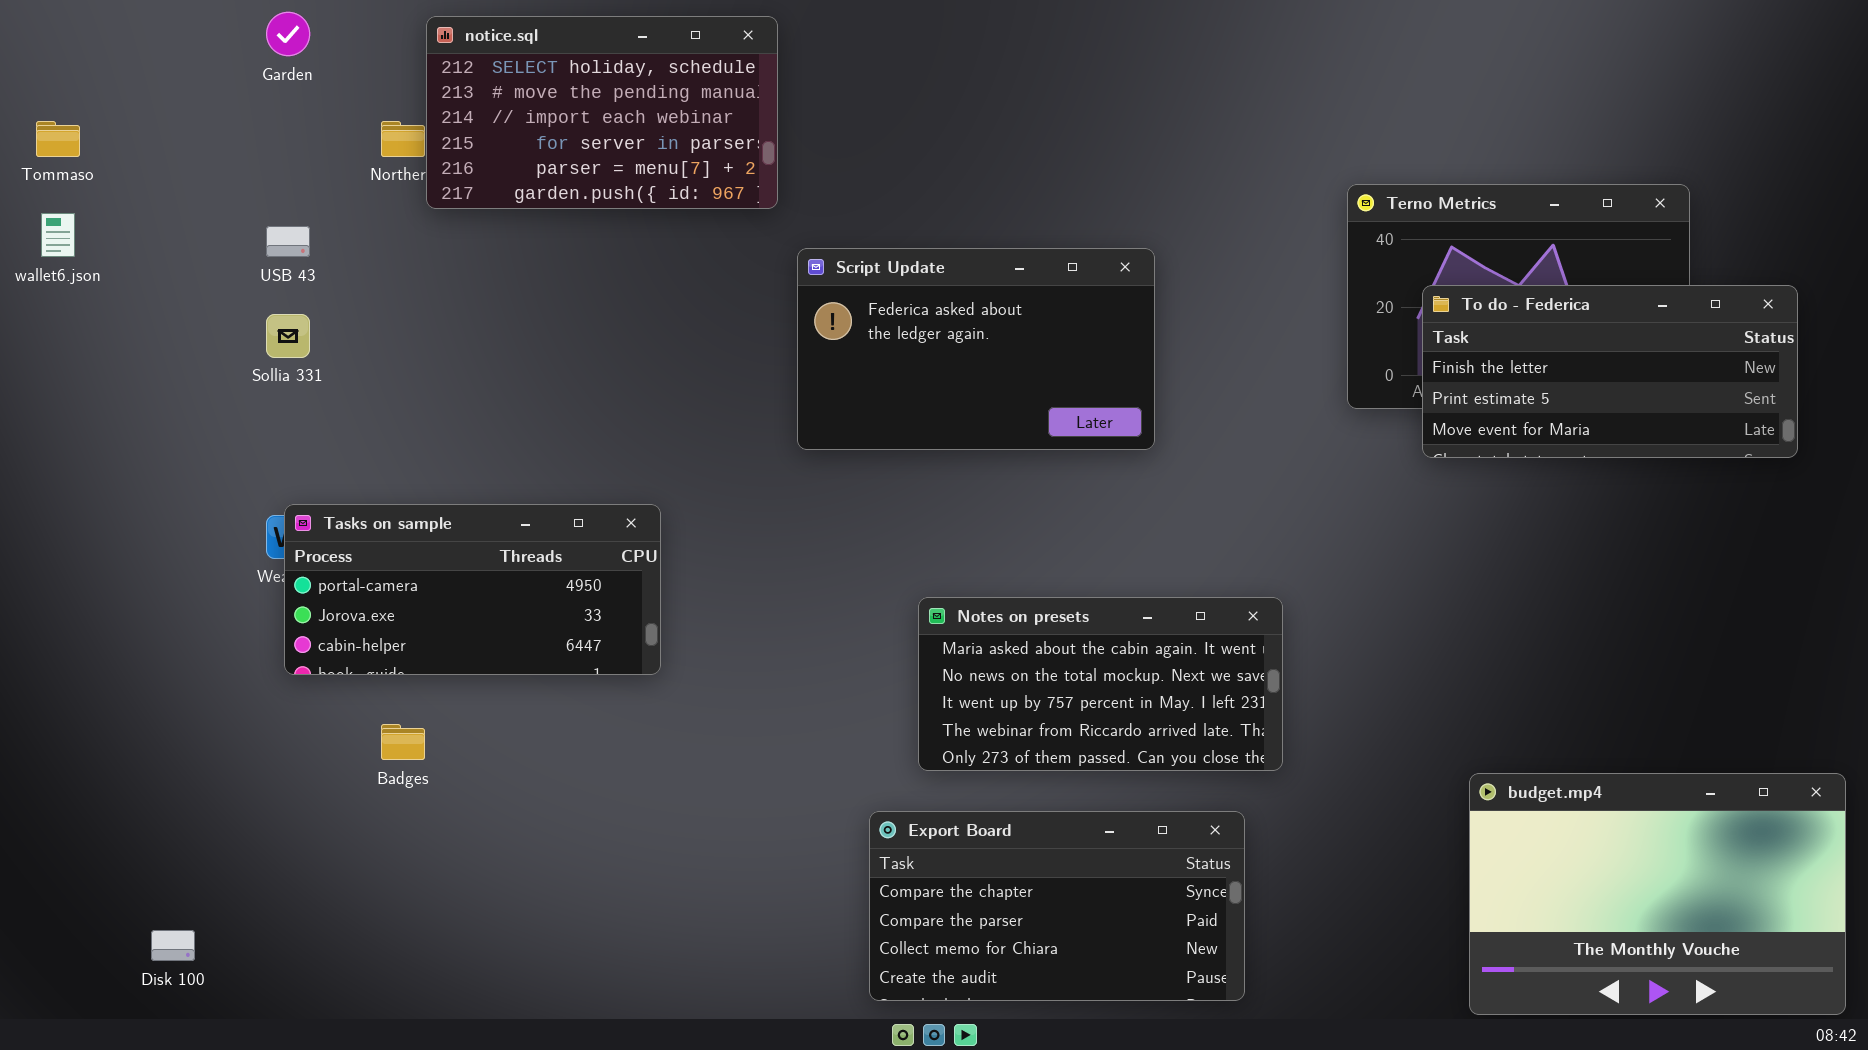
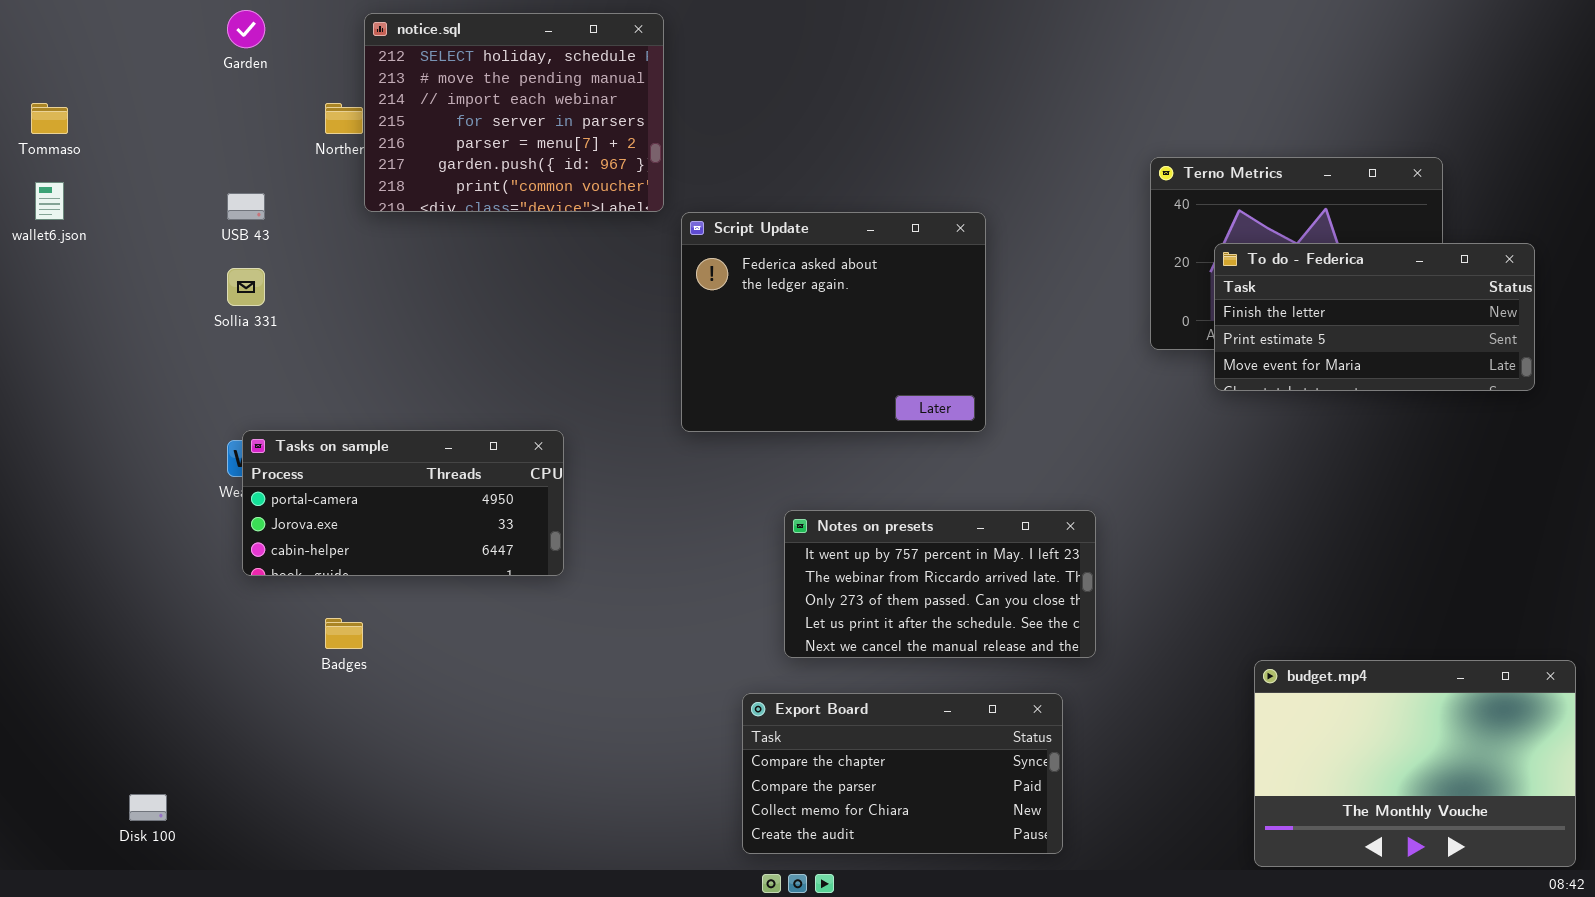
notice.sql: [426,16,778,209] -> [364,13,664,212], resized
Script Update: [797,248,1155,450] -> [681,212,986,432], resized
Notes on presets: [918,597,1283,771] -> [784,510,1096,658], scrolled down 2 rows

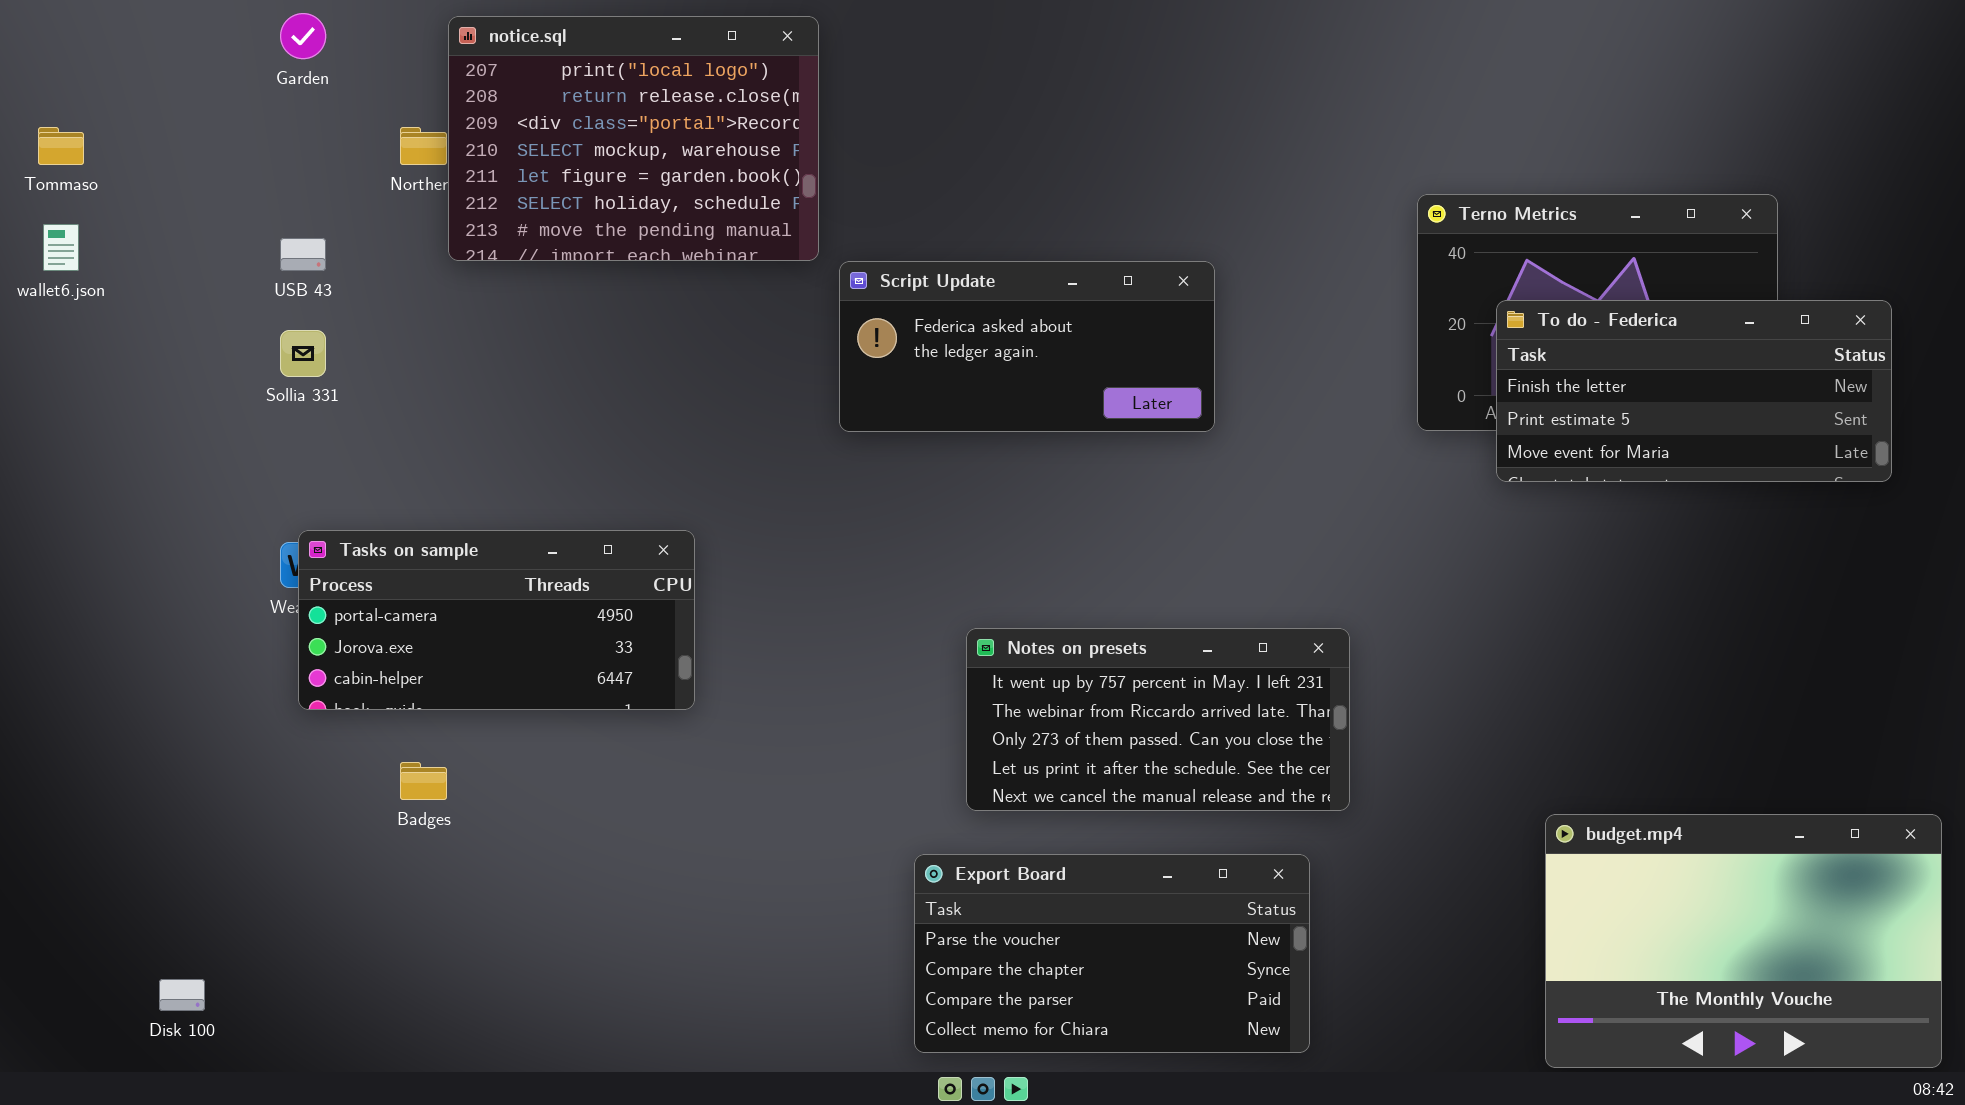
notice.sql: [364,13,664,212] -> [448,16,819,261], scrolled up 5 rows
Script Update: [681,212,986,432] -> [839,261,1215,432], resized
Export Board: [742,693,1063,854] -> [914,854,1310,1053], scrolled up 1 row

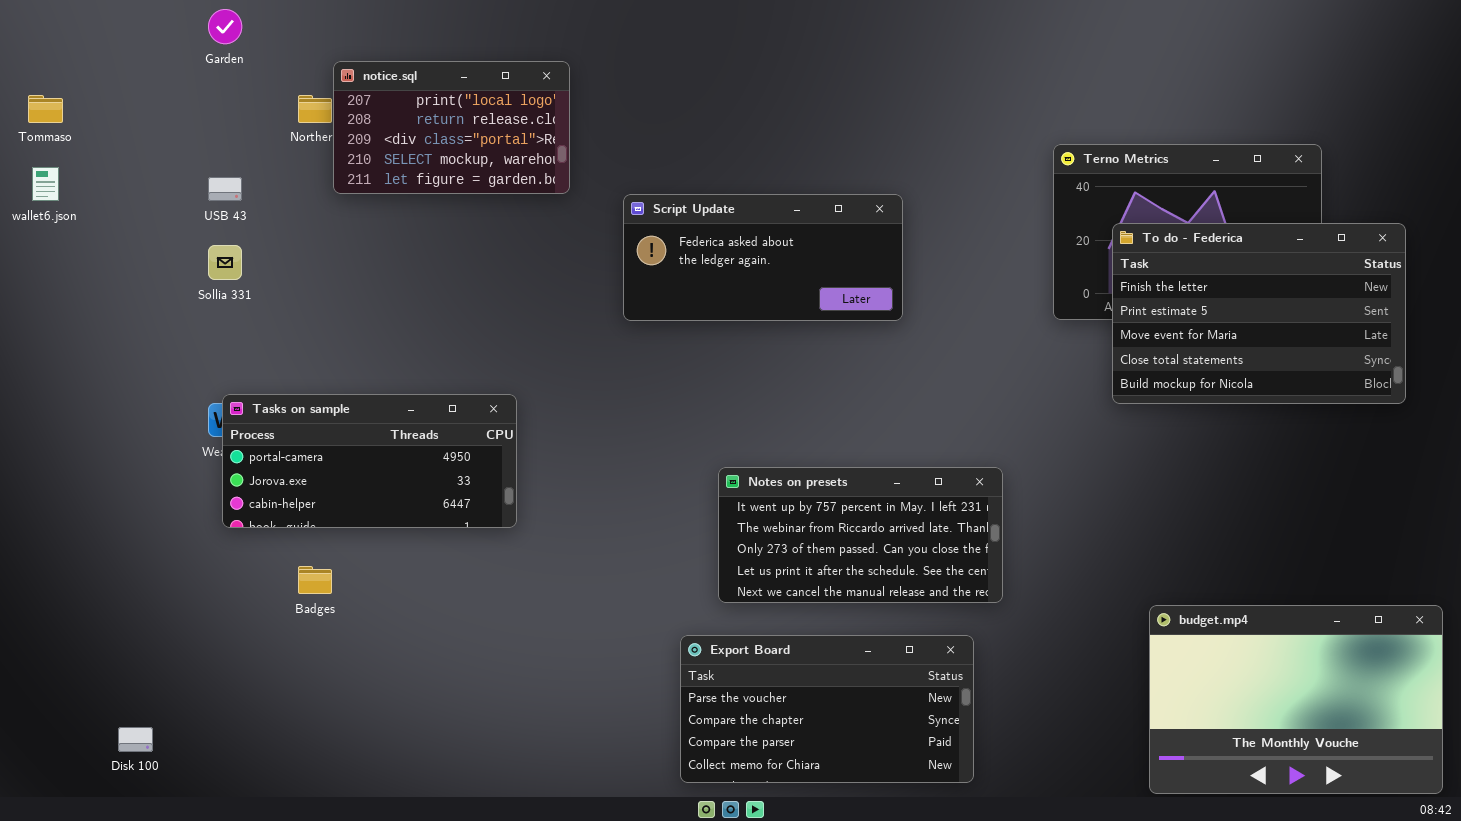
notice.sql: [448,16,819,261] -> [333,61,570,194], resized
To do - Federica: [1496,300,1892,482] -> [1112,223,1406,404], resized

